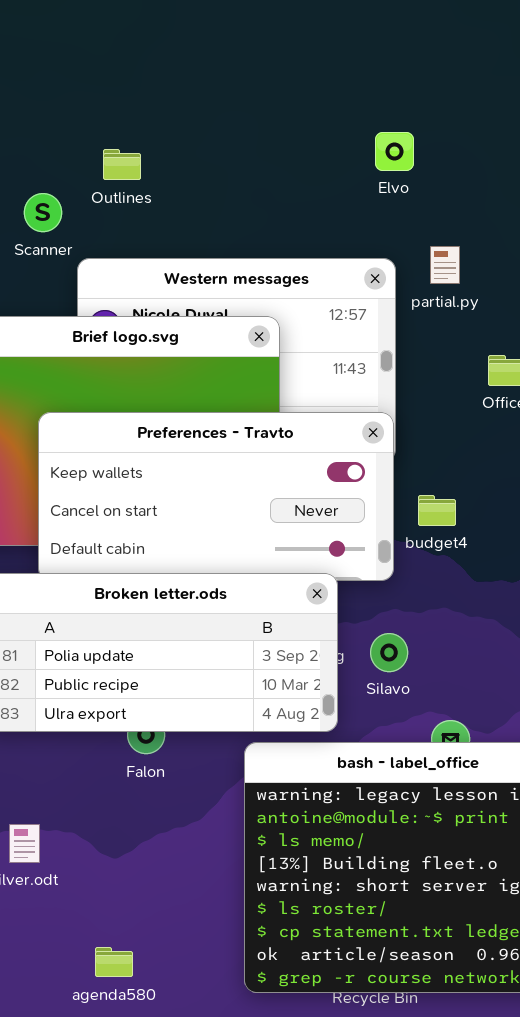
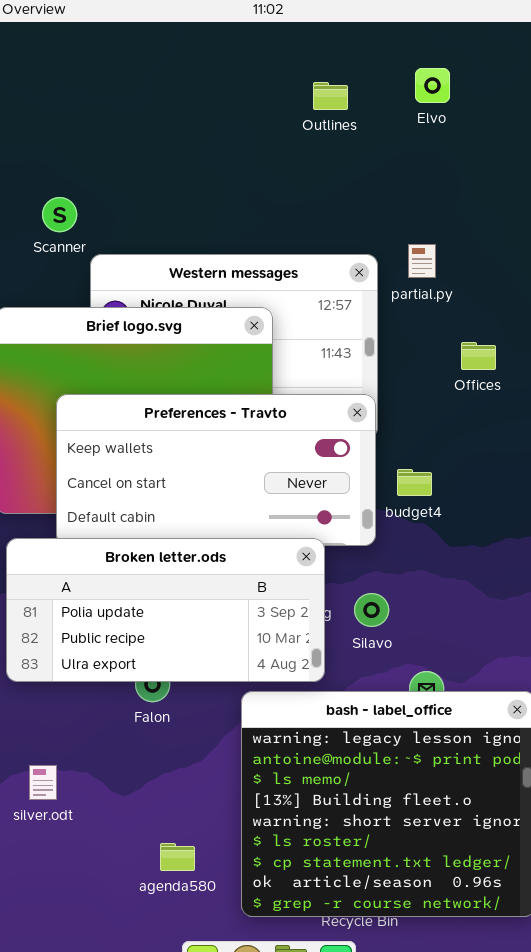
Elvo: [375,132,414,171] -> [415,68,450,103], moved
Outlines: [103,149,141,180] -> [313,82,348,110], moved
agenda580: [95,947,133,977] -> [160,843,195,871], moved

